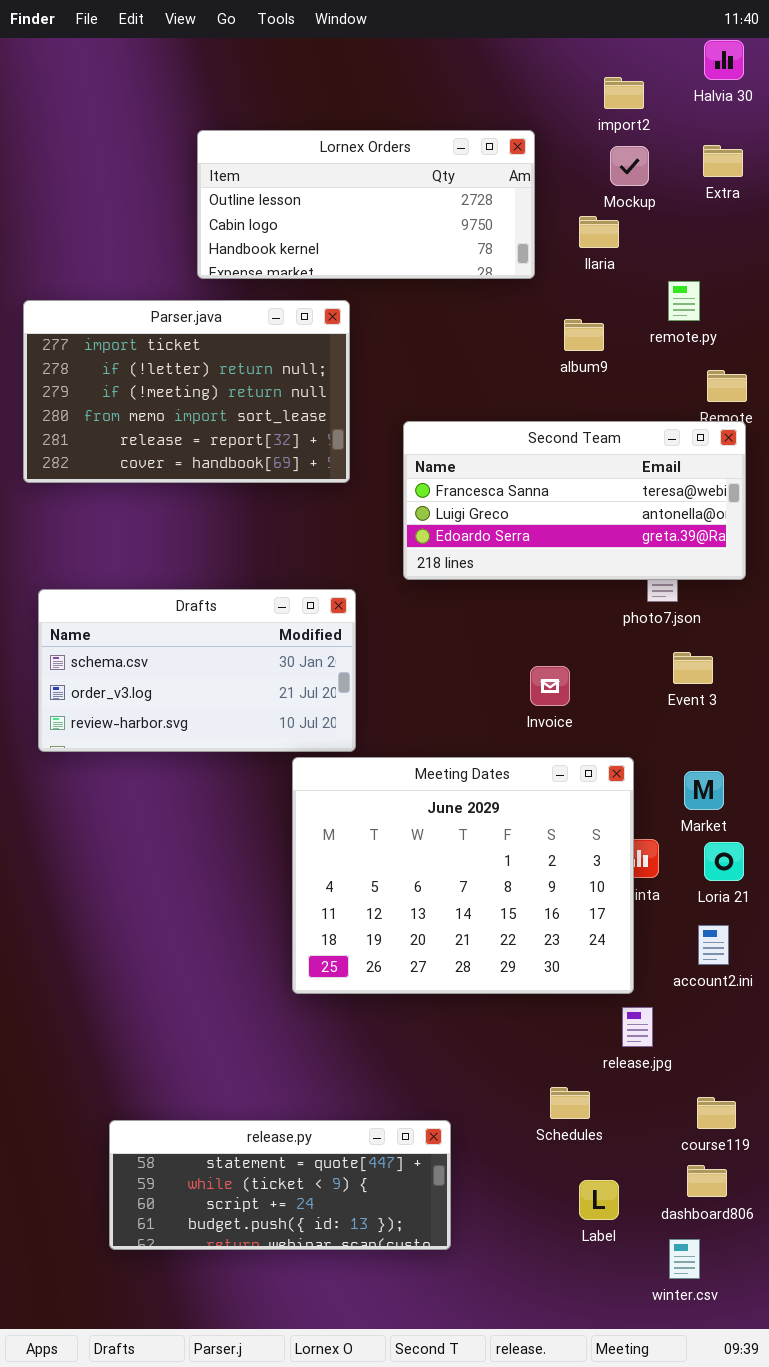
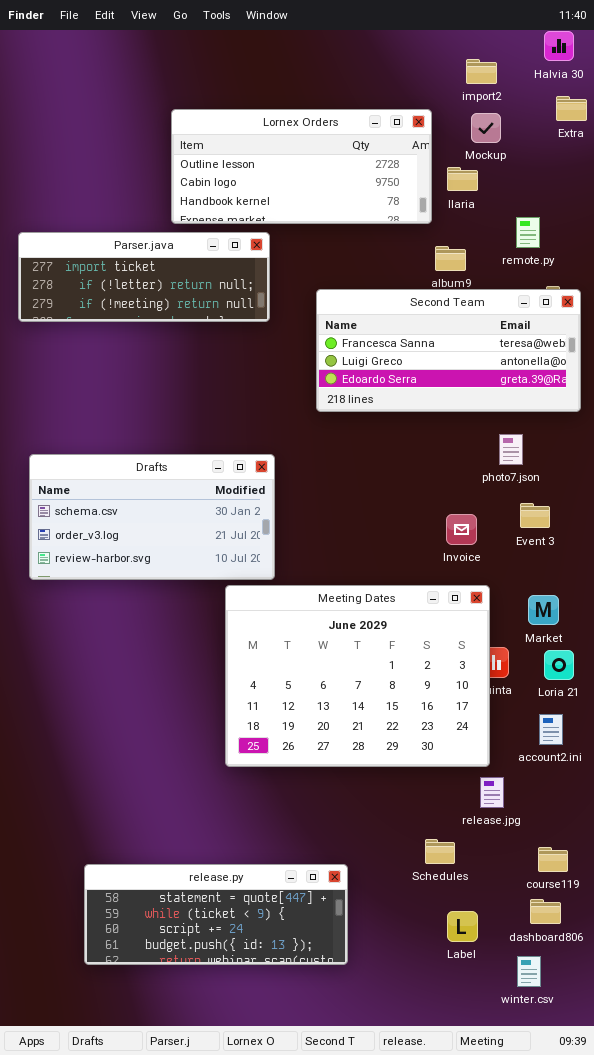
Lornex Orders: [197,130,535,279] -> [171,109,432,224], moved
Extra: [703,145,743,177] -> [556,96,587,121], moved
Parser.java: [23,300,350,483] -> [18,232,270,322], resized
Second Team: [403,421,746,580] -> [316,289,581,412], moved
Invoice: [530,666,570,706] -> [446,514,477,545], moved

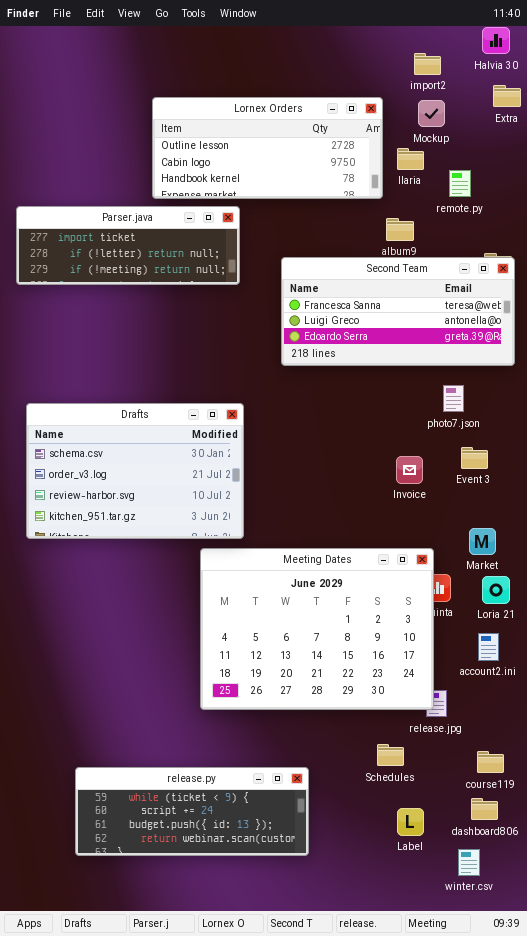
remote.py: [516,217,540,248] -> [449,170,471,197], moved
Drafts: [29,454,275,580] -> [26,403,244,539], resized
Meeting Dates: [225,585,490,767] -> [200,548,434,710], moved
release.py: [84,864,348,965] -> [75,767,309,856], scrolled down 1 row

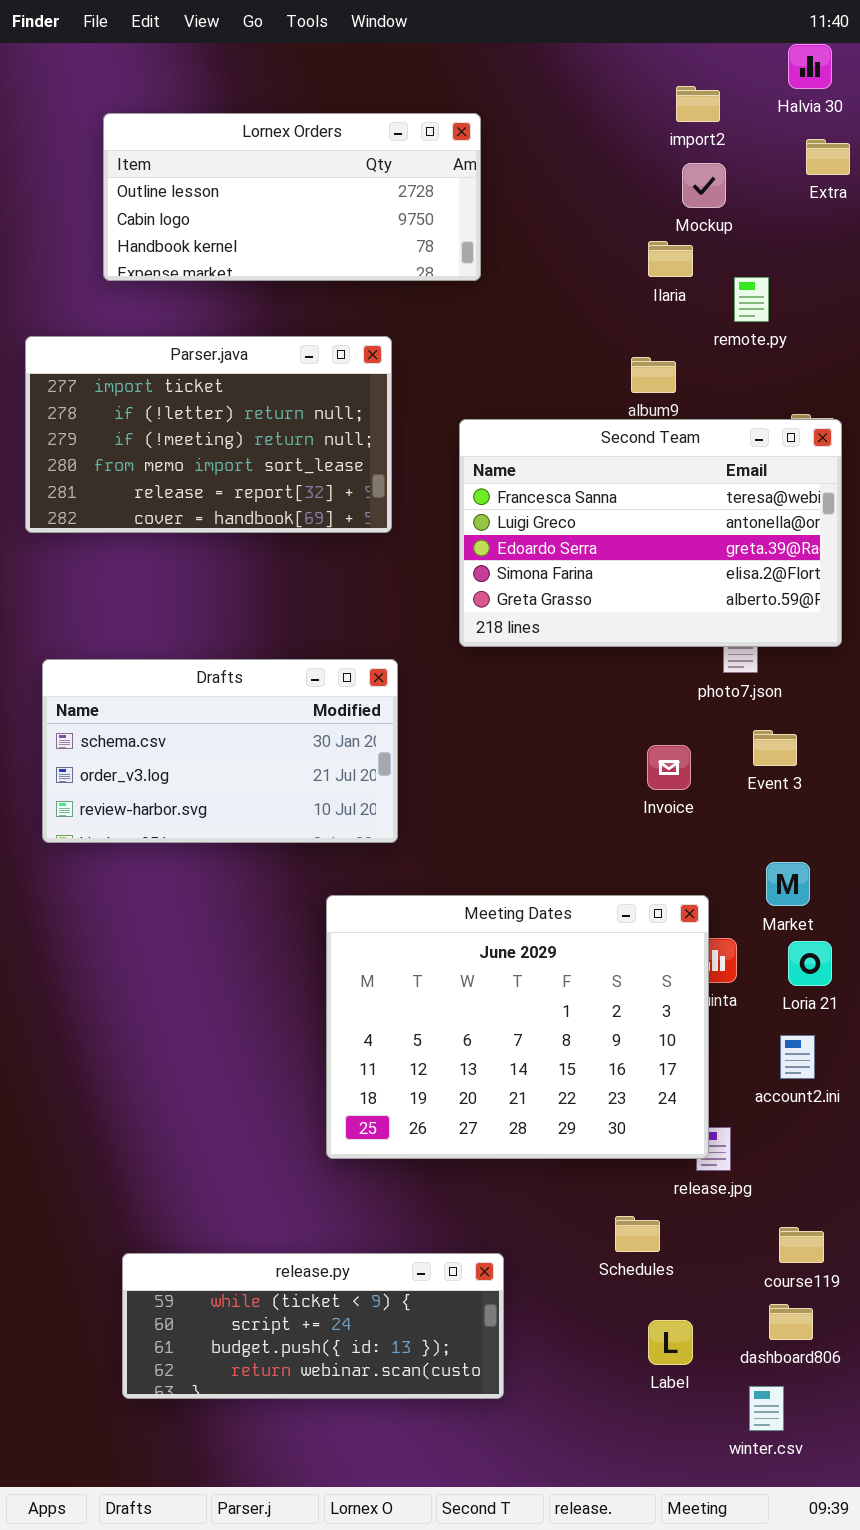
Lornex Orders: [152,97,383,199] -> [103,113,481,281], moved
Parser.java: [16,206,240,285] -> [25,336,392,533], resized
Second Team: [281,257,515,366] -> [459,419,842,647], resized
Drafts: [26,403,244,539] -> [42,659,398,843], resized

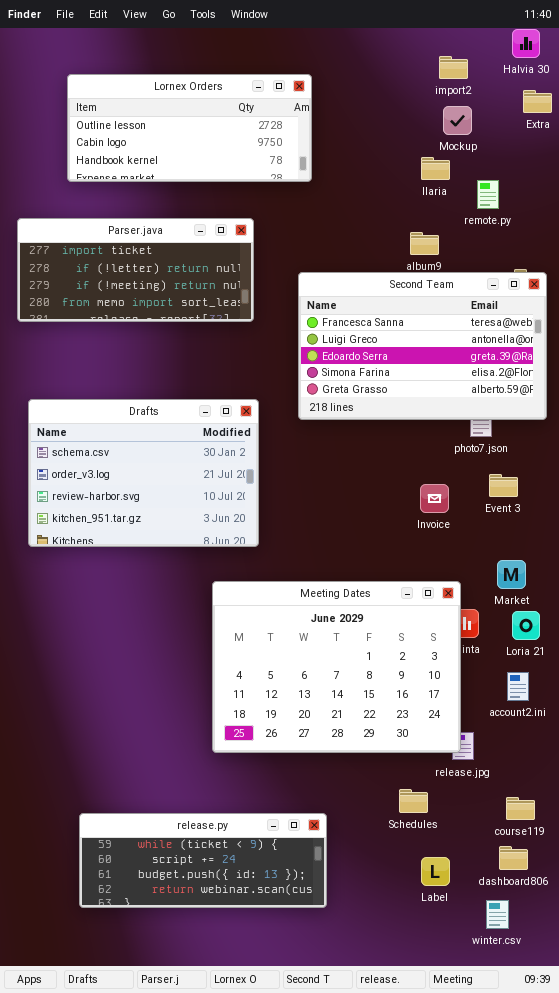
Parser.java: [25,336,392,533] -> [17,218,254,322], resized
Drafts: [42,659,398,843] -> [28,399,259,547], resized

